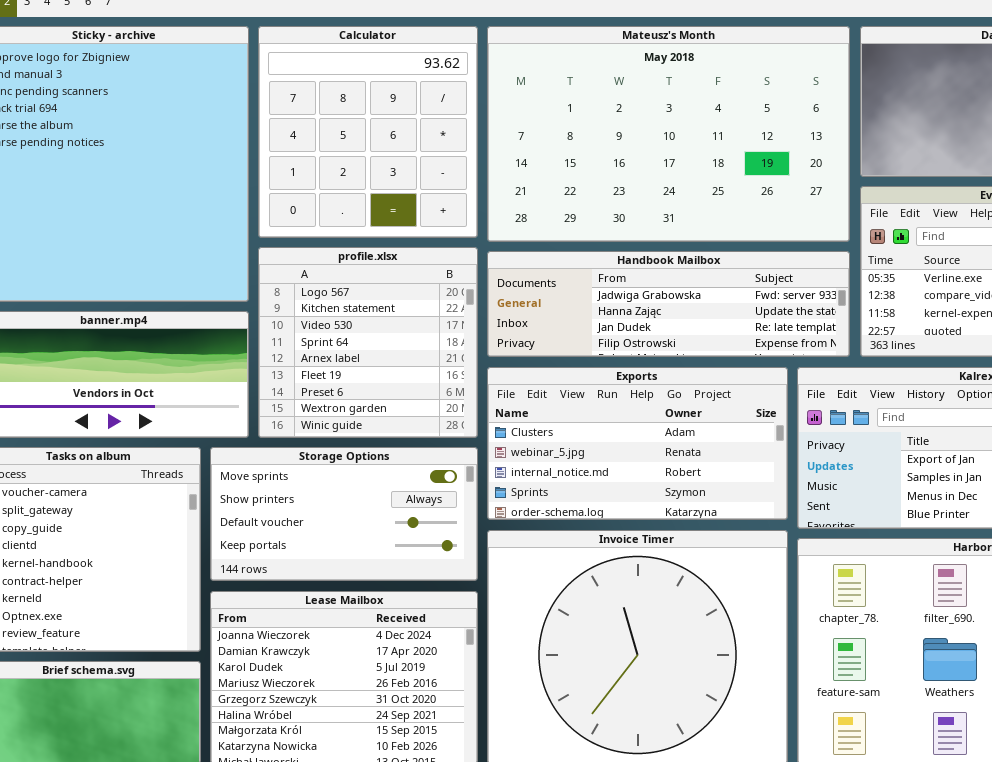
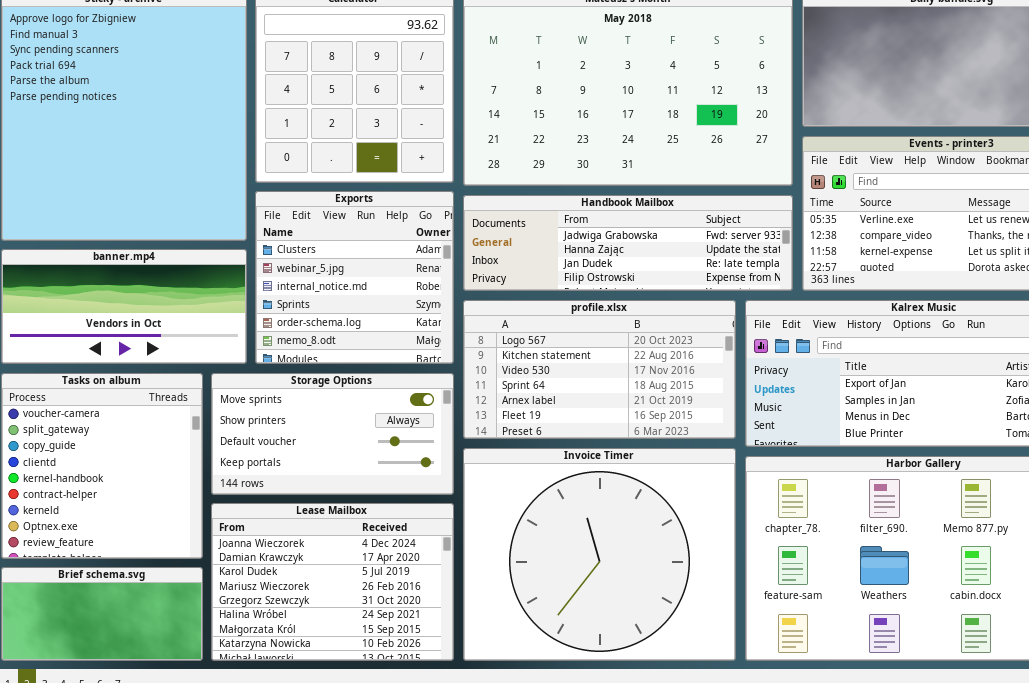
profile.xlsx: [258,247,478,438] -> [463,300,736,439], moved, resized
Exports: [487,367,788,520] -> [255,191,454,364], moved, resized

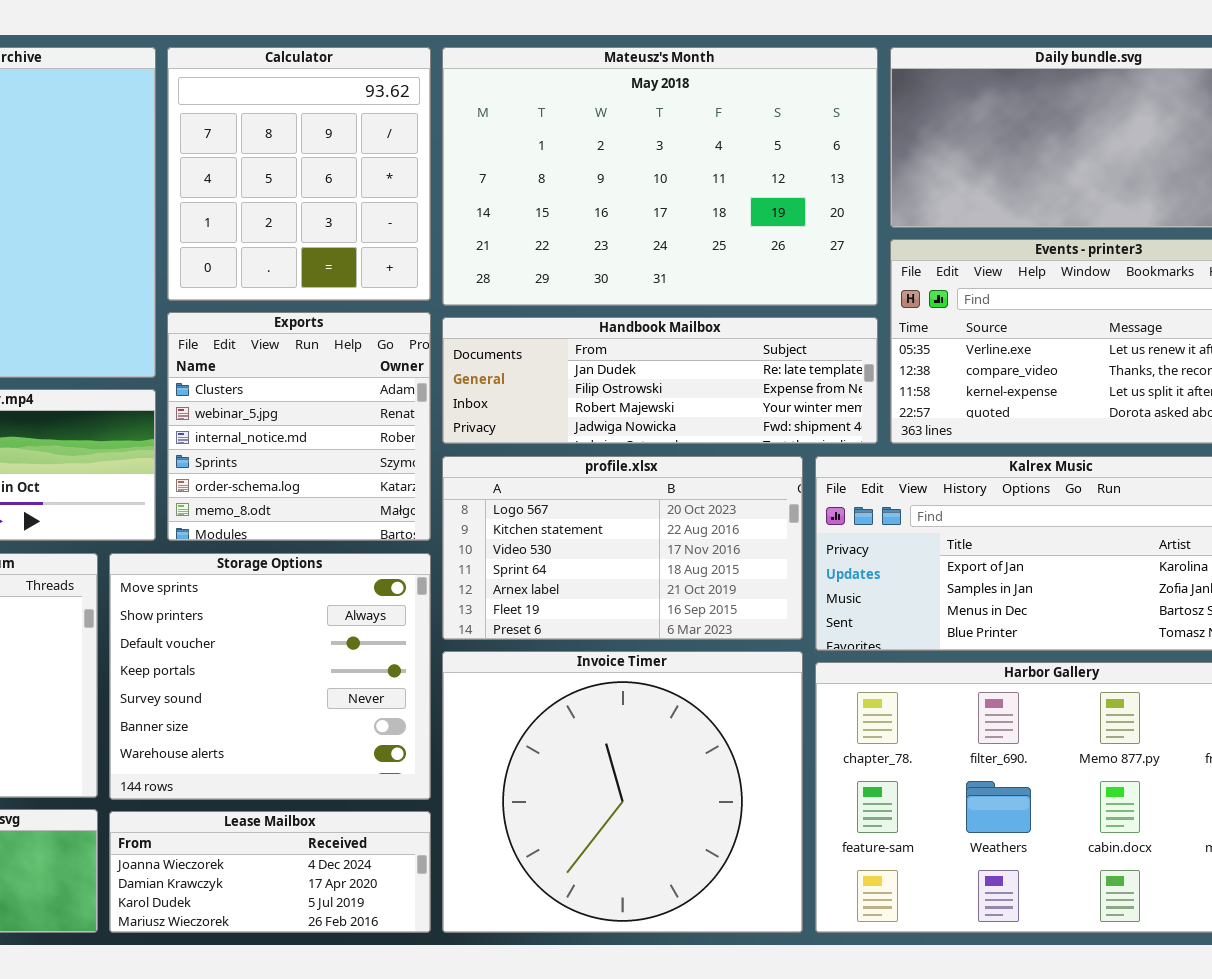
Handbook Mailbox: [463,195,793,291] -> [442,317,878,444], scrolled down 2 rows
Storage Options: [211,373,454,495] -> [109,553,431,800], resized
Lease Mailbox: [211,503,454,661] -> [109,811,431,933], resized

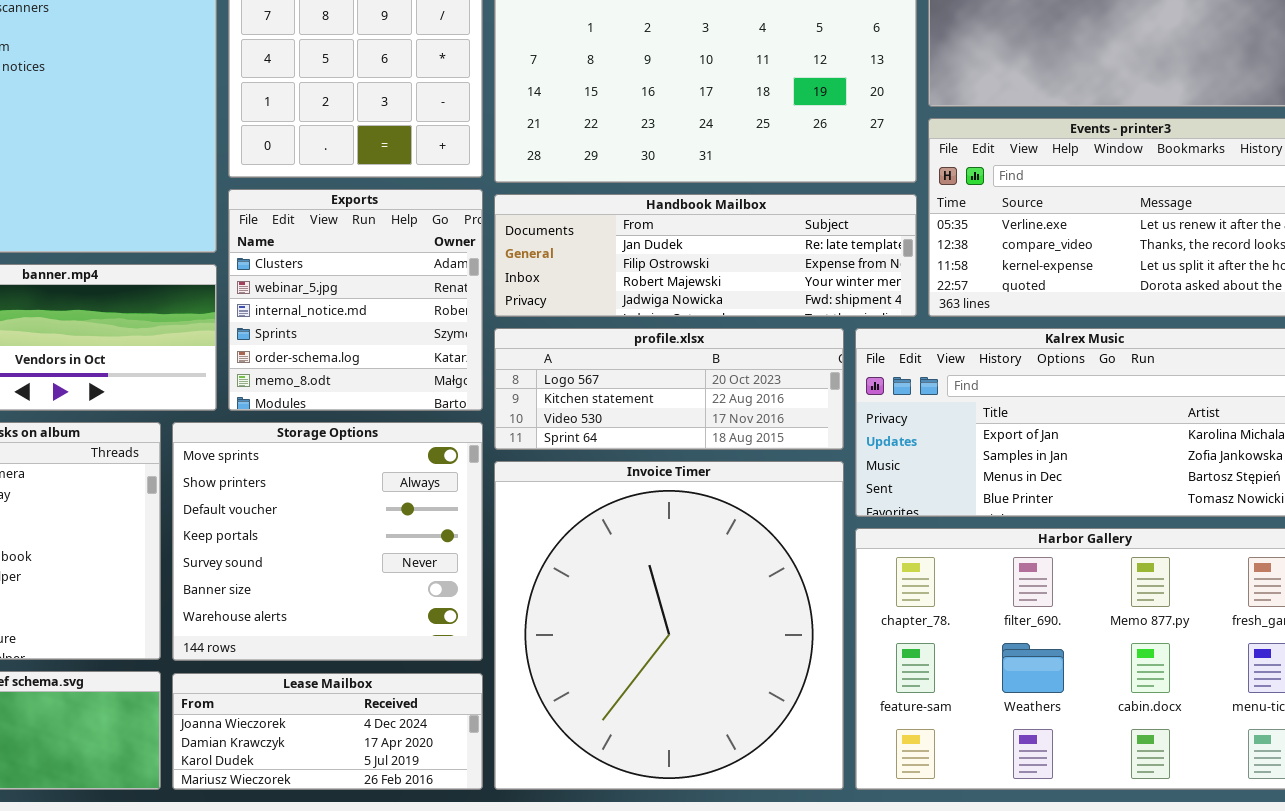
profile.xlsx: [442,456,803,640] -> [494,328,844,450], resized
Invoice Timer: [442,651,803,933] -> [494,461,844,790], resized

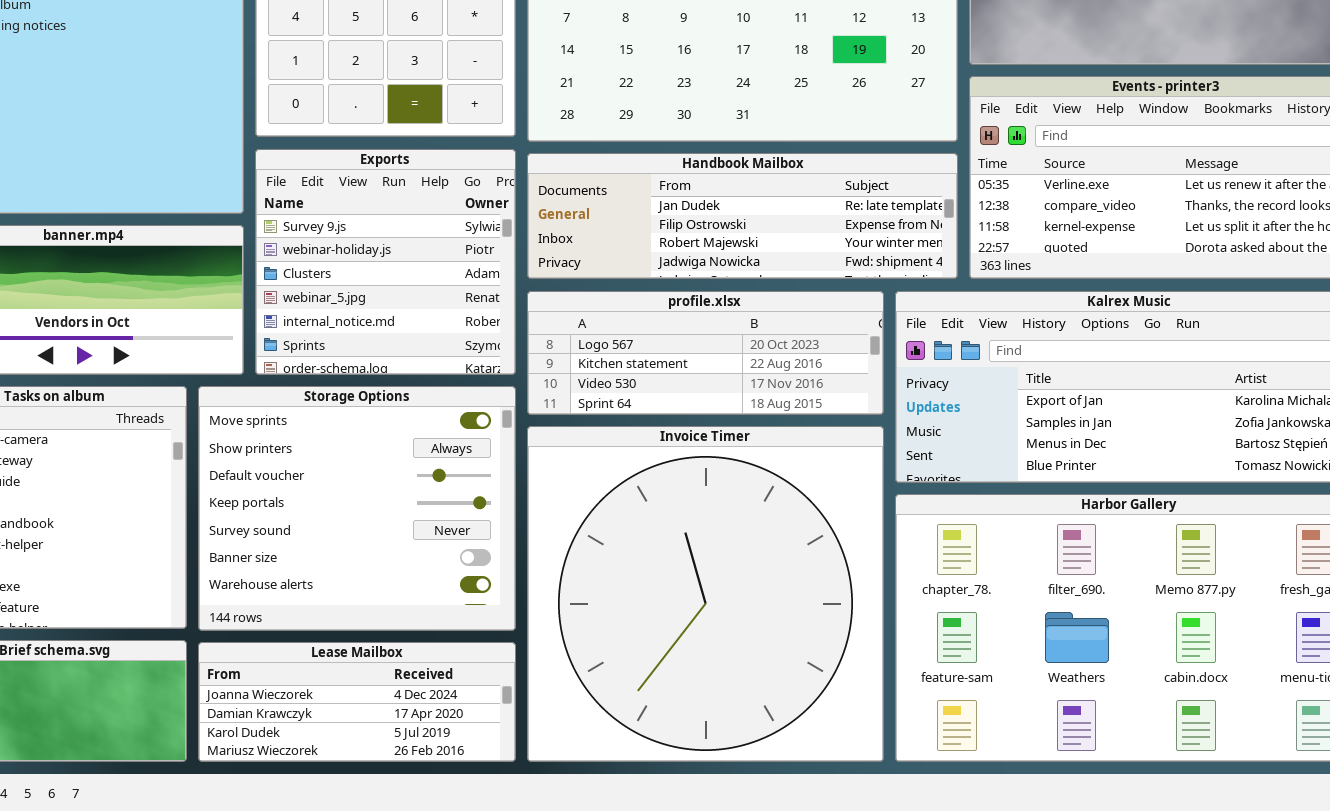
Exports: [228,189,483,411] -> [255,149,516,375], scrolled up 2 rows

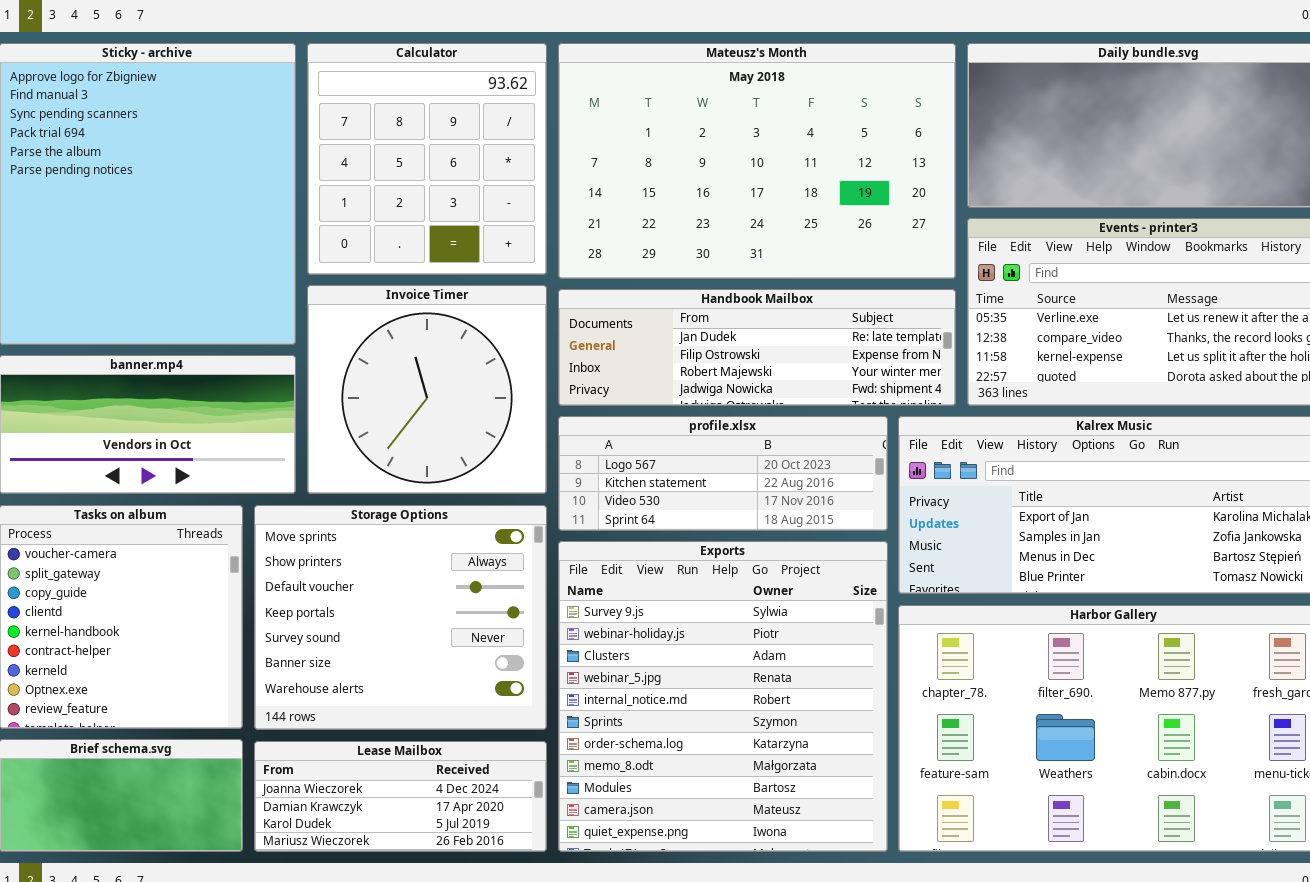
Exports: [255,149,516,375] -> [558,541,888,852], moved, resized
Invoice Timer: [527,426,884,762] -> [307,285,547,494], moved, resized

